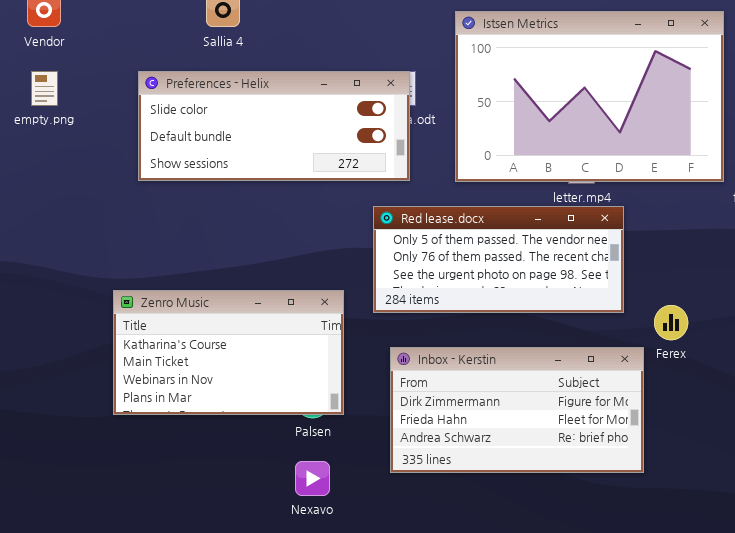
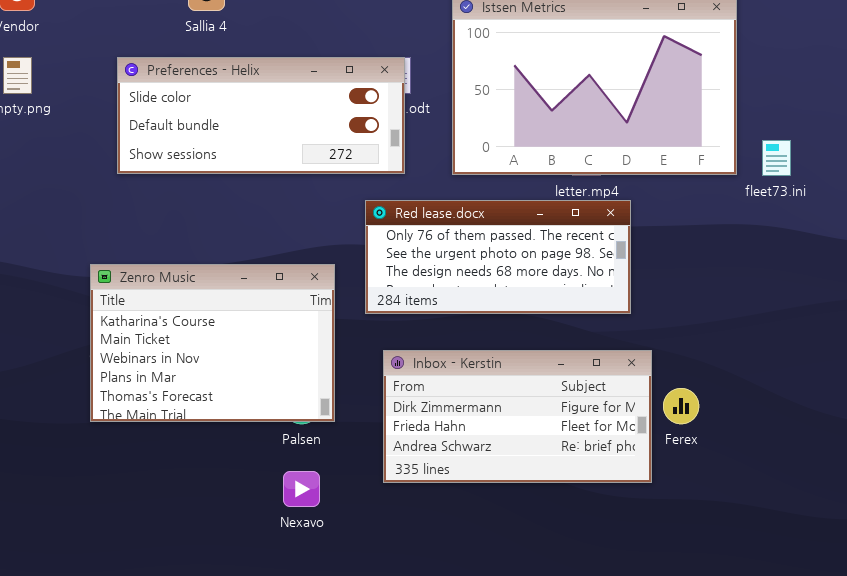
Red lease.docx: [373,206,624,313] -> [365,200,631,314], scrolled down 1 row
Zenro Music: [113,290,344,415] -> [90,264,335,422], resized
Ferex: [654,305,688,340] -> [663,388,699,424], moved

